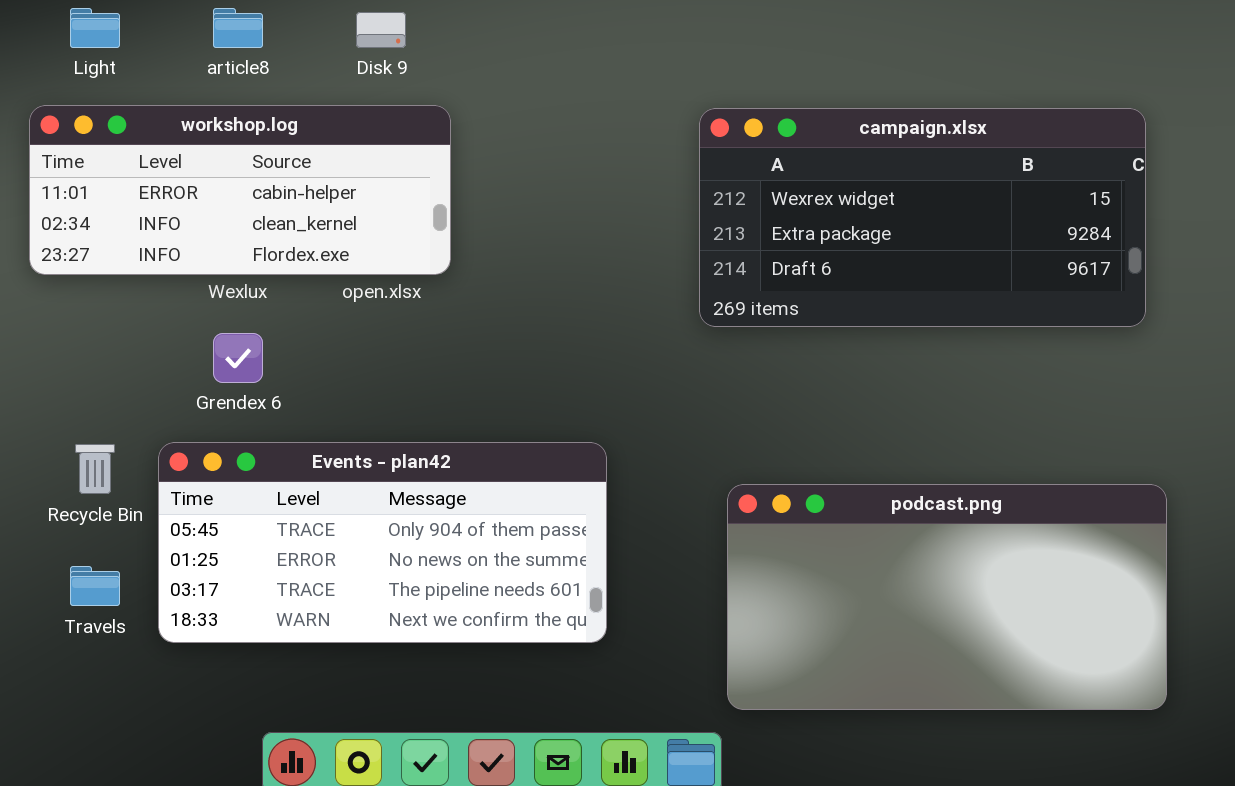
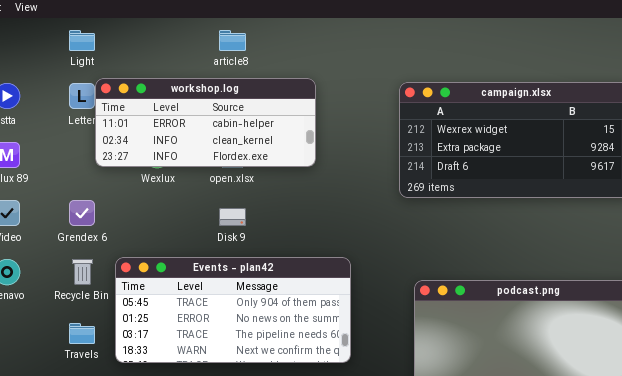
article8: [213,8,263,48] -> [219,30,246,51], moved
Disk 9: [356,12,406,48] -> [219,208,246,226], moved
workshop.log: [29,105,451,275] -> [95,78,316,167], moved
Grendex 6: [213,333,263,383] -> [69,200,95,226], moved

